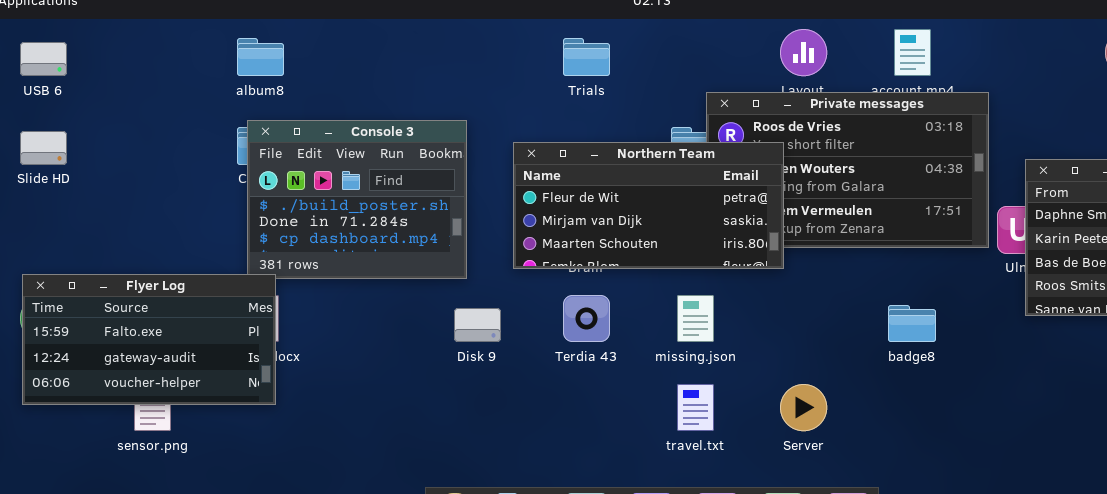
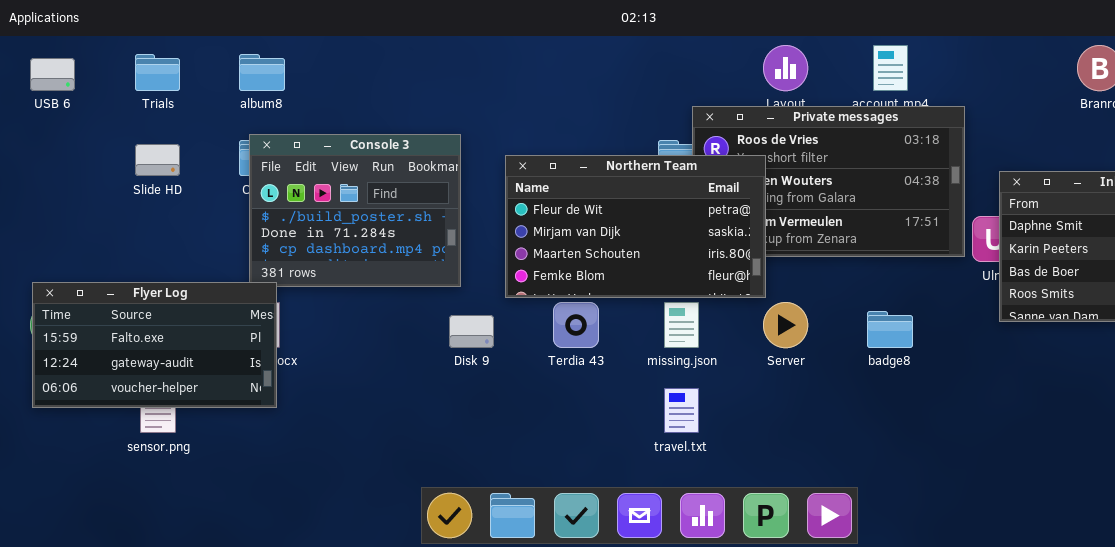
Trials: [563,38,610,76] -> [135,54,180,91], moved
Slide HD: [20,131,67,165] -> [135,144,180,176], moved
Northern Team: [513,142,784,269] -> [505,155,766,298], resized
Server: [780,384,827,431] -> [763,302,808,348], moved

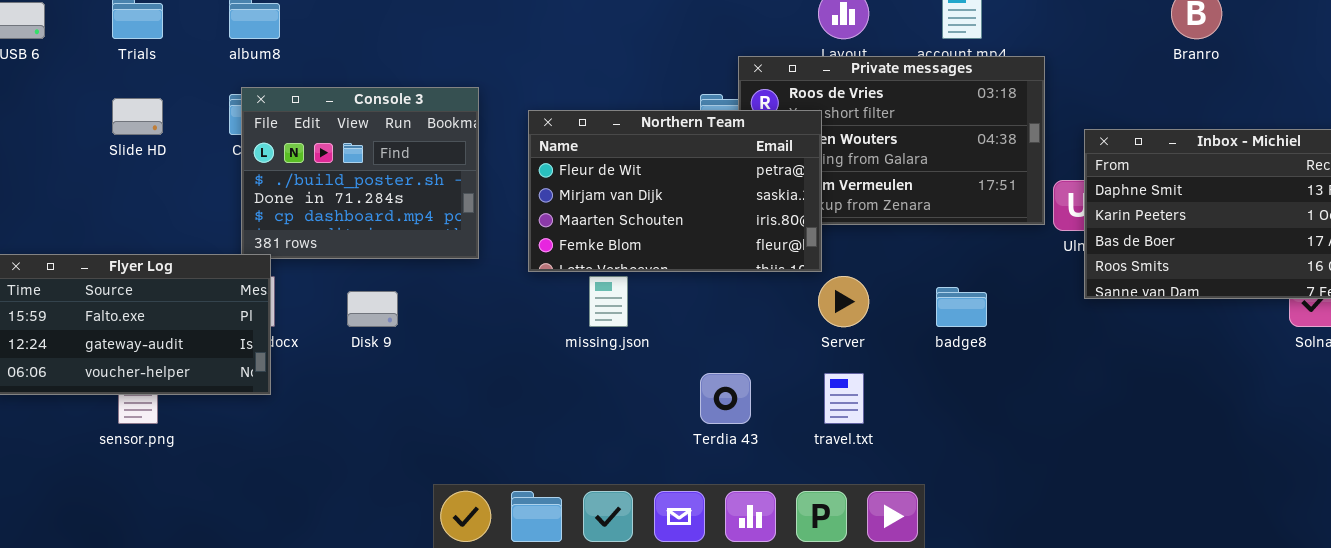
Terdia 43: [553,302,599,348] -> [700,373,751,424], moved
missing.json: [664,302,699,348] -> [589,276,628,327], moved
Disk 9: [449,315,494,348] -> [347,291,398,327], moved
travel.txt: [664,388,699,433] -> [824,373,864,424], moved

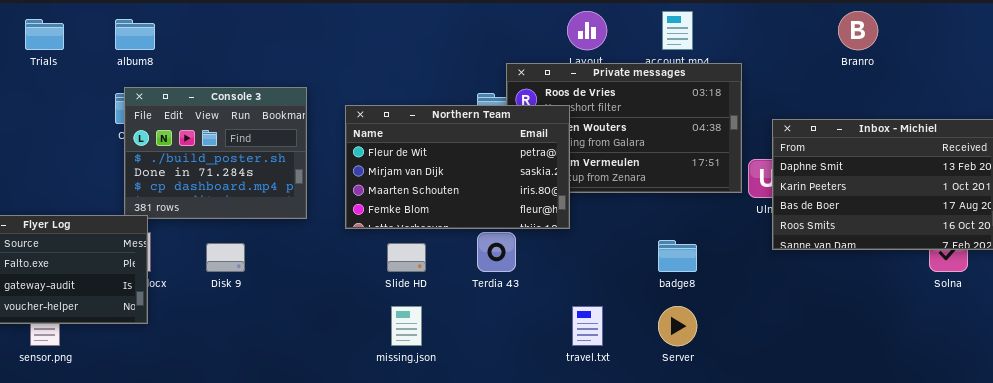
Slide HD: [112,98,163,135] -> [387,243,426,272], moved
missing.json: [589,276,628,327] -> [391,306,422,346], moved
Server: [818,276,869,327] -> [658,306,697,346], moved
Terdia 43: [700,373,751,424] -> [477,232,516,272], moved

